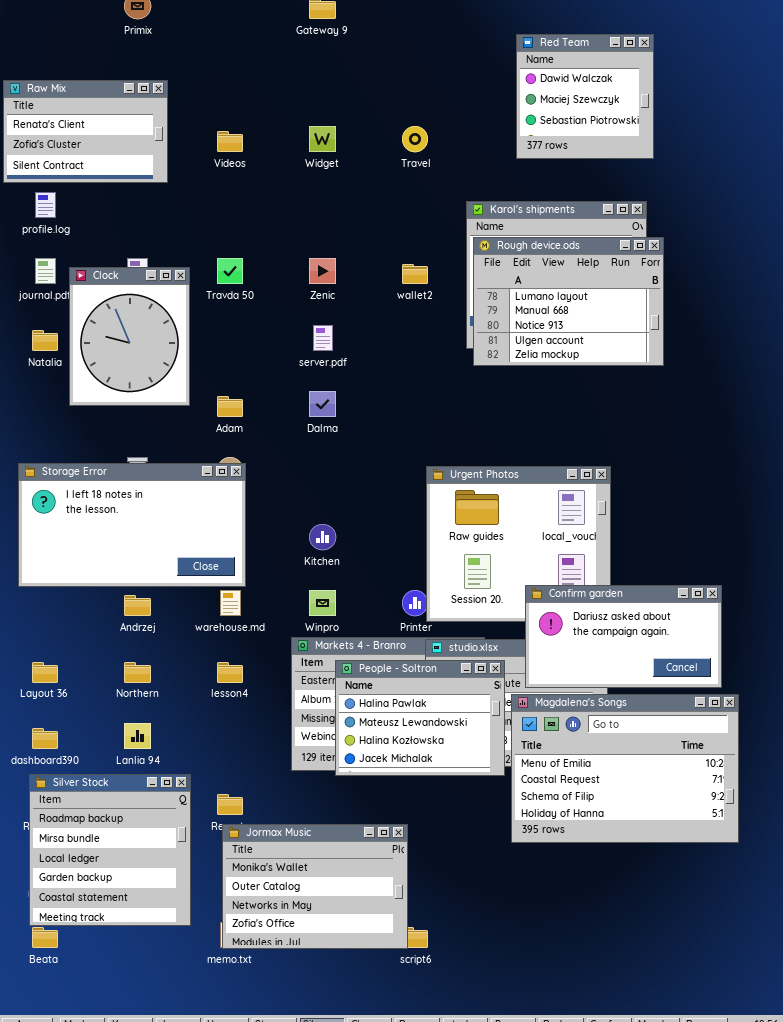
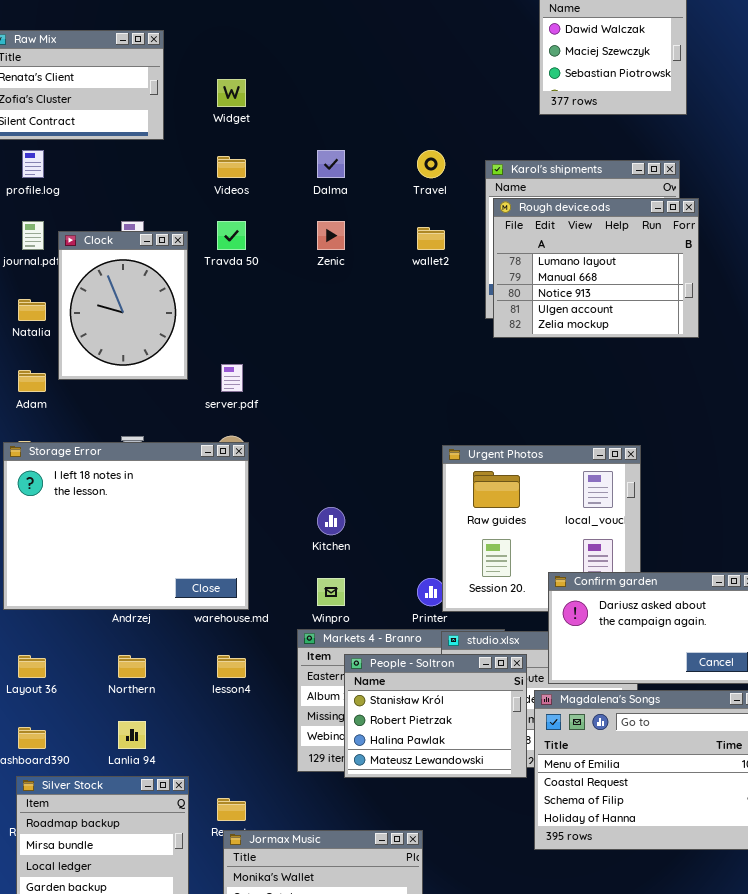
Widget: [309,126,336,152] -> [217,79,246,107], moved
Travel: [402,126,428,152] -> [417,150,445,178], moved
Videos: [217,131,243,152] -> [217,156,246,178], moved
server.pdf: [313,325,333,351] -> [221,364,243,392], moved
Dalma: [309,391,336,417] -> [317,150,345,178], moved
Adam: [217,396,243,417] -> [18,370,46,392], moved
Storage Error: [18,463,246,587] -> [3,442,249,610], resized
People - Soltron: [335,660,505,776] -> [344,654,527,778], scrolled up 2 rows

